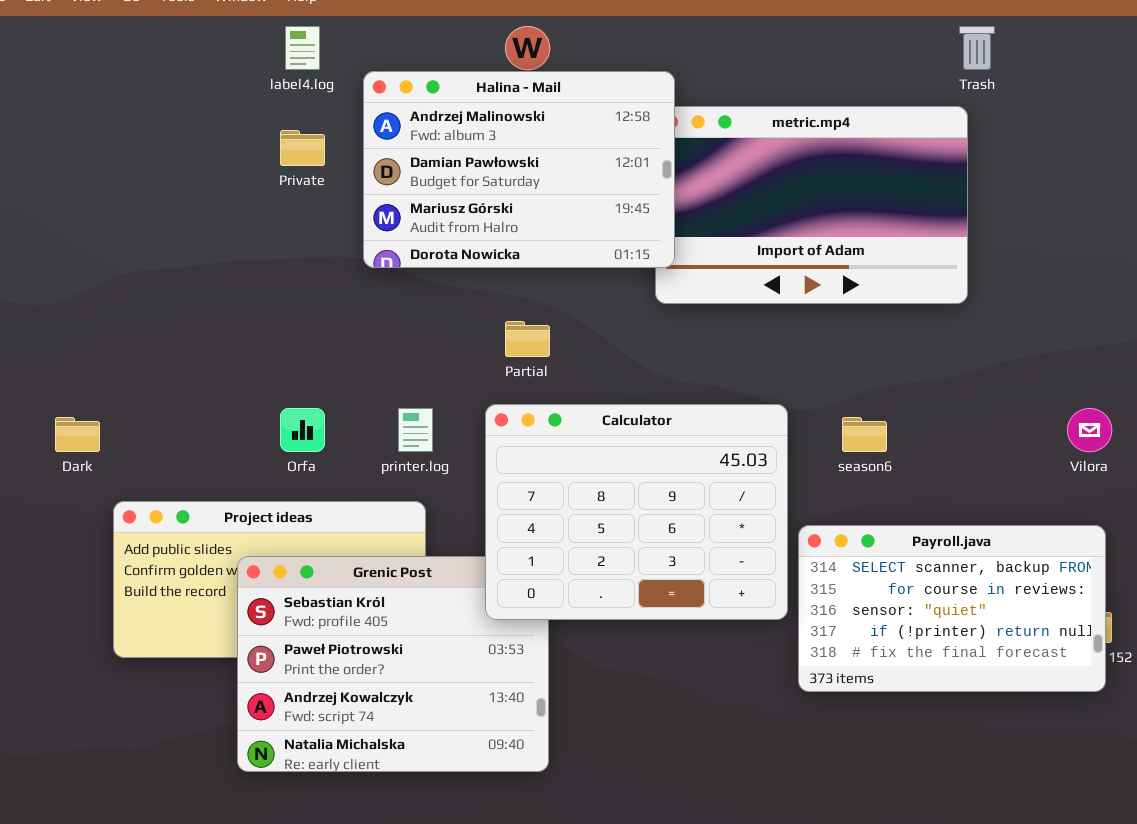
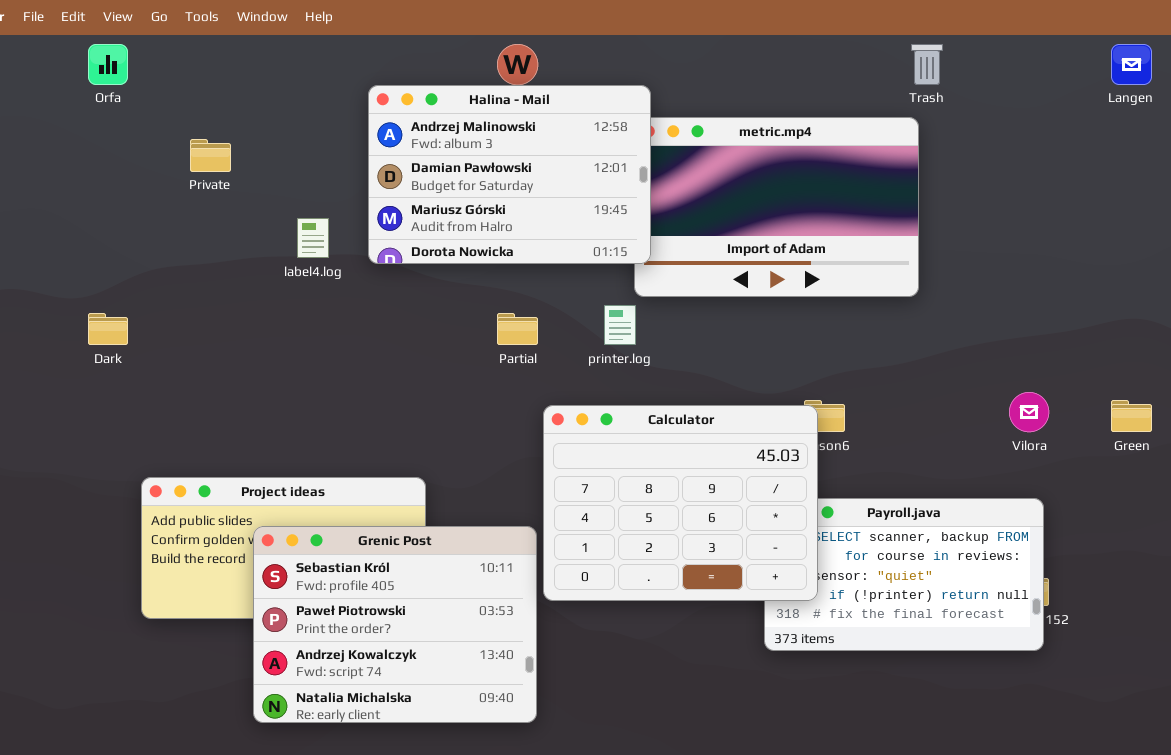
label4.log: [285,26,320,70] -> [297,218,329,258], moved
Private: [280,130,325,166] -> [190,139,231,172], moved
Calculator: [485,404,788,620] -> [543,405,818,601], moved
Orfa: [280,408,325,452] -> [88,44,128,85], moved
printer.log: [398,408,433,452] -> [604,305,636,345], moved
Dark: [55,417,100,452] -> [88,313,128,345], moved

